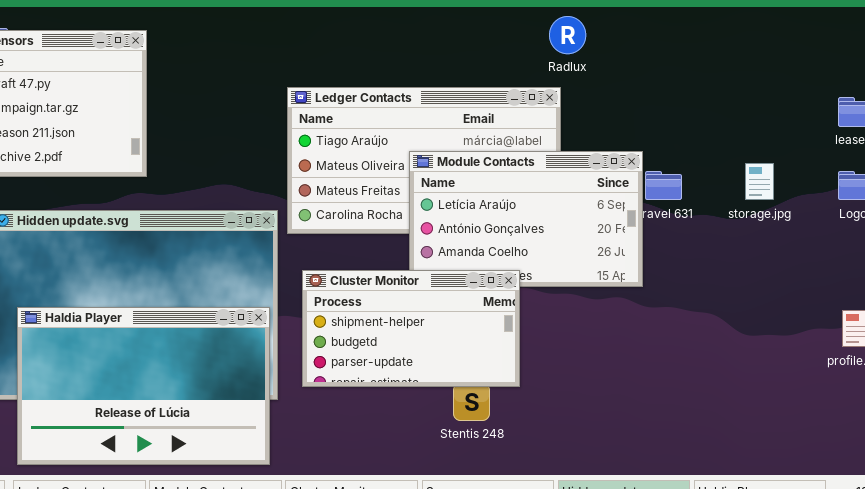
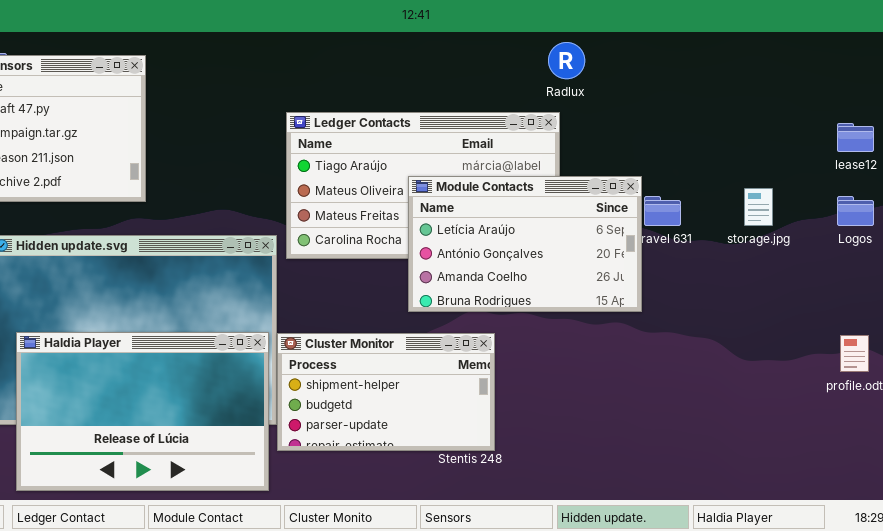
Cluster Monitor: [302,270,520,387] -> [277,333,495,451], moved

